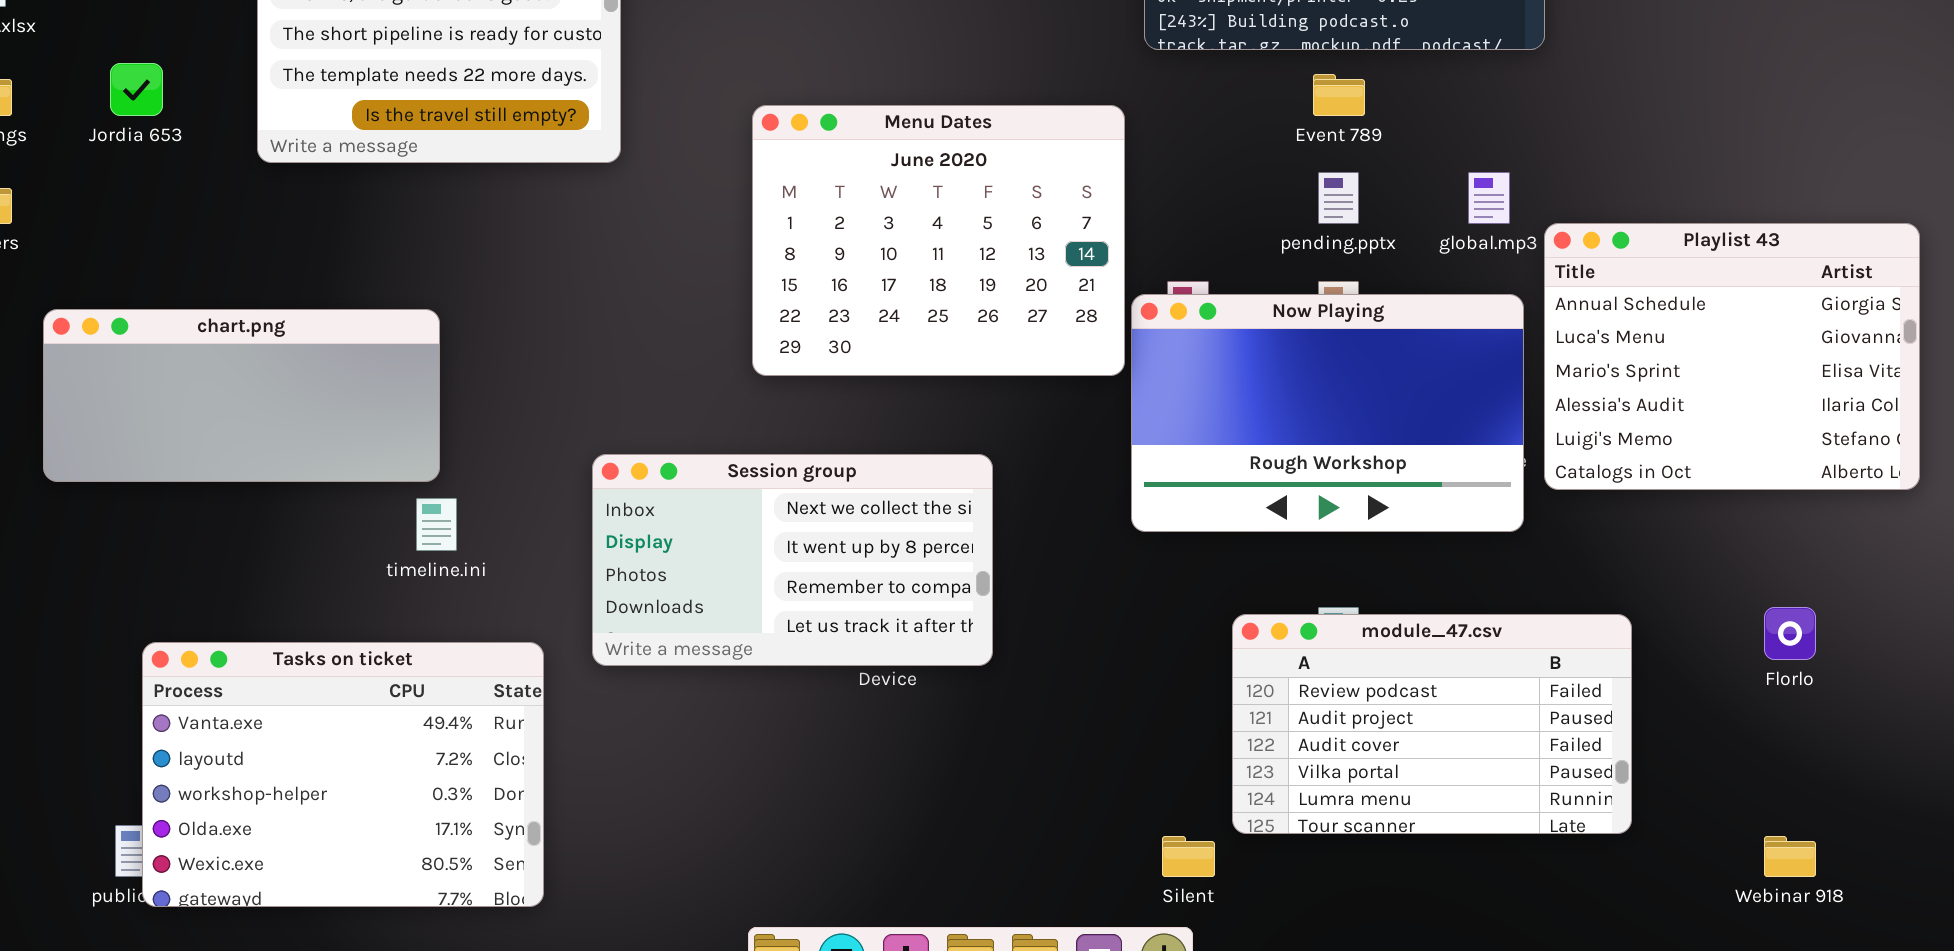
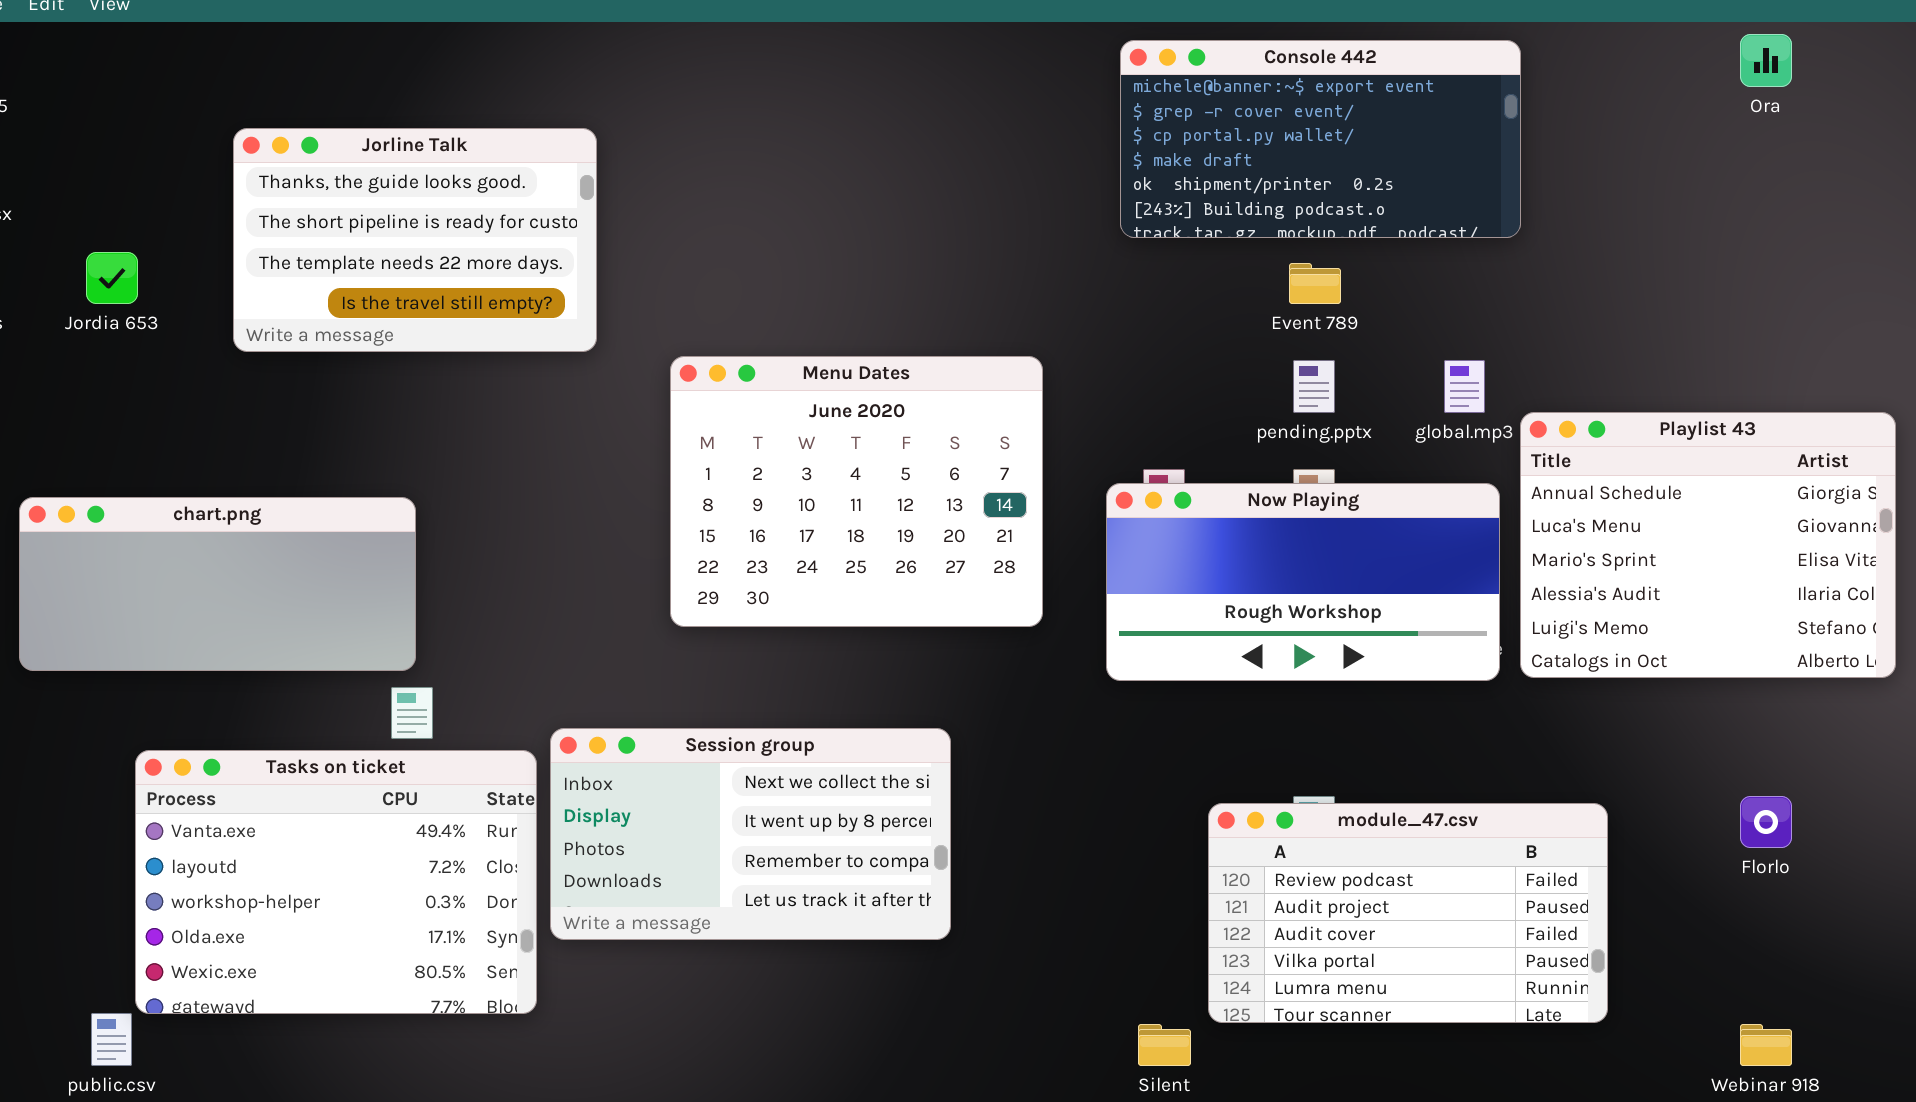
Menu Dates: [752,105,1125,376] -> [670,356,1043,627], moved
Now Playing: [1131,294,1524,532] -> [1106,483,1500,681], resized
Session group: [592,454,993,666] -> [550,728,951,940], moved
Tasks on ticket: [142,642,544,907] -> [135,750,537,1014], moved

